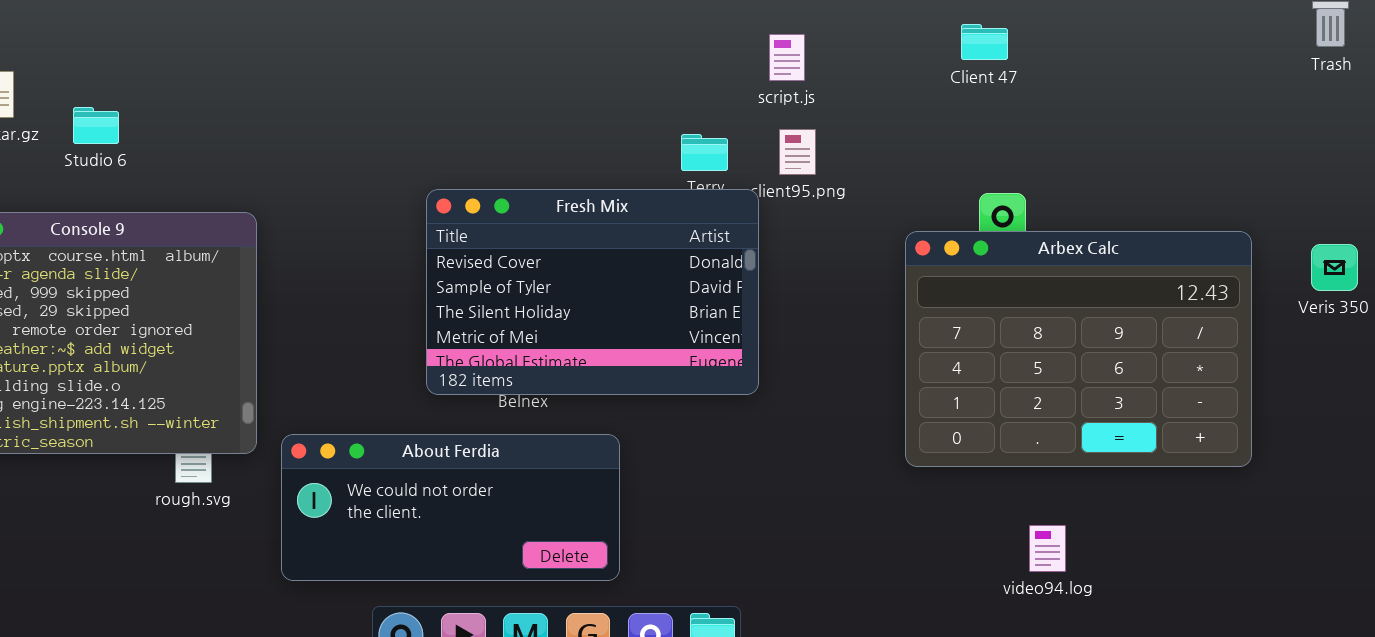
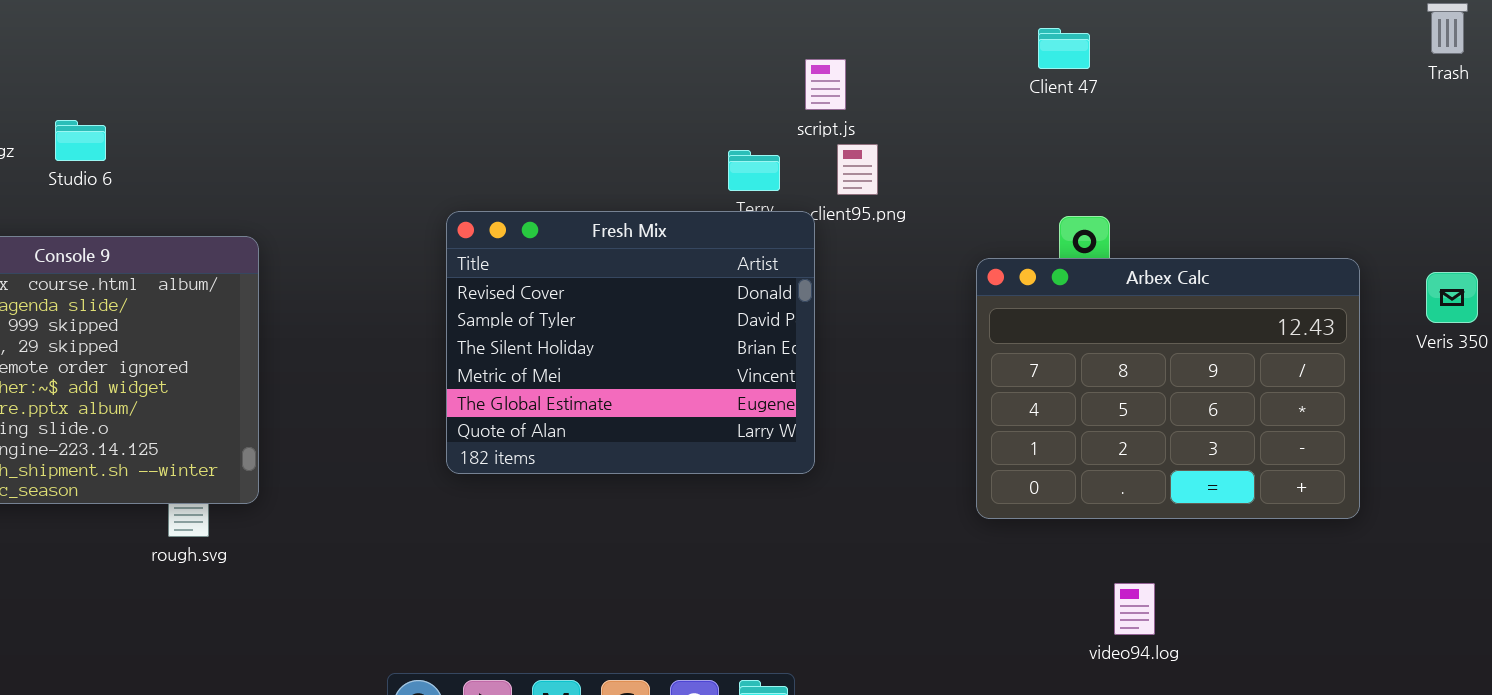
script.js: [769,34,805,81] -> [805,59,846,110], moved
Fresh Mix: [426,189,759,395] -> [446,211,815,474], resized
About Ferdia: [281,434,620,581] -> none, closed

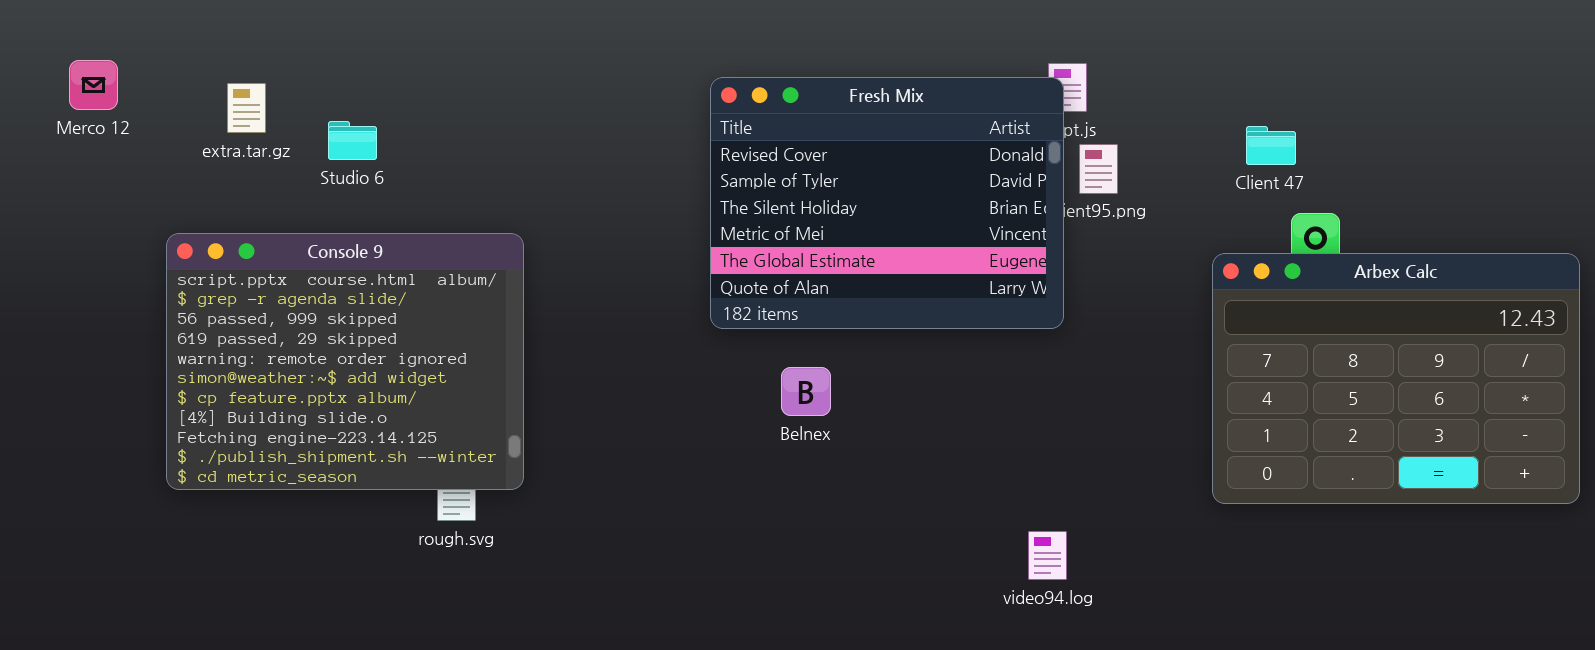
Client 47: [1038,28,1090,69] -> [1246,126,1296,165], moved
Fresh Mix: [446,211,815,474] -> [710,77,1064,329], moved
video94.log: [1114,583,1155,635] -> [1028,531,1067,580], moved

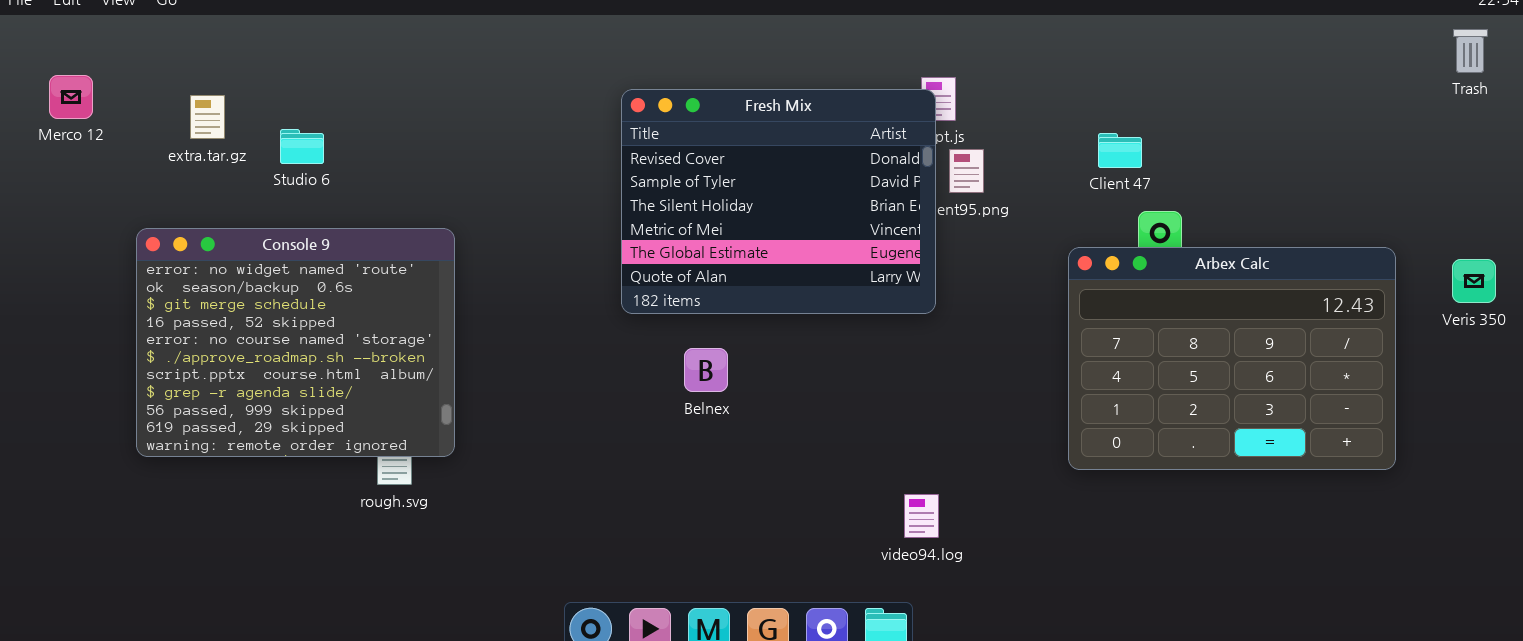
Console 9: [166,233,524,490] -> [136,228,455,457], scrolled up 6 rows

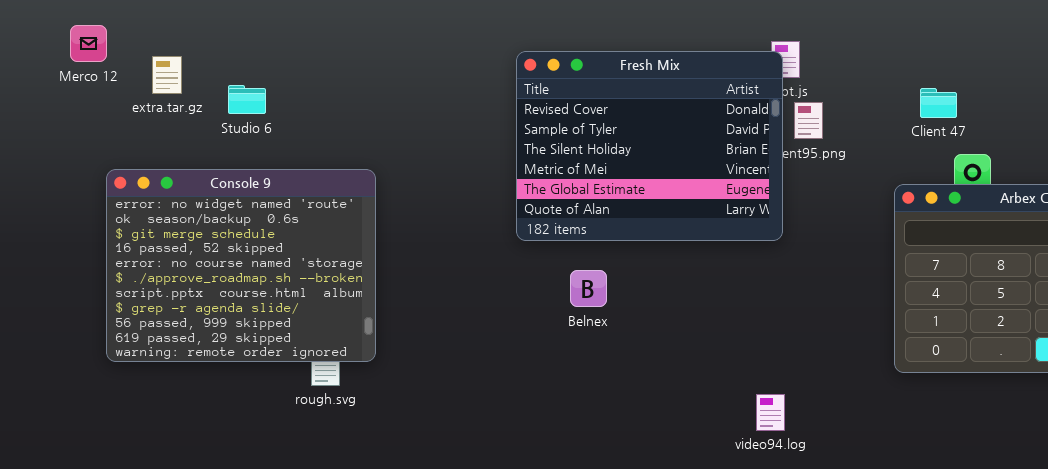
Merco 12: [49,75,93,119] -> [70,25,107,62], moved

